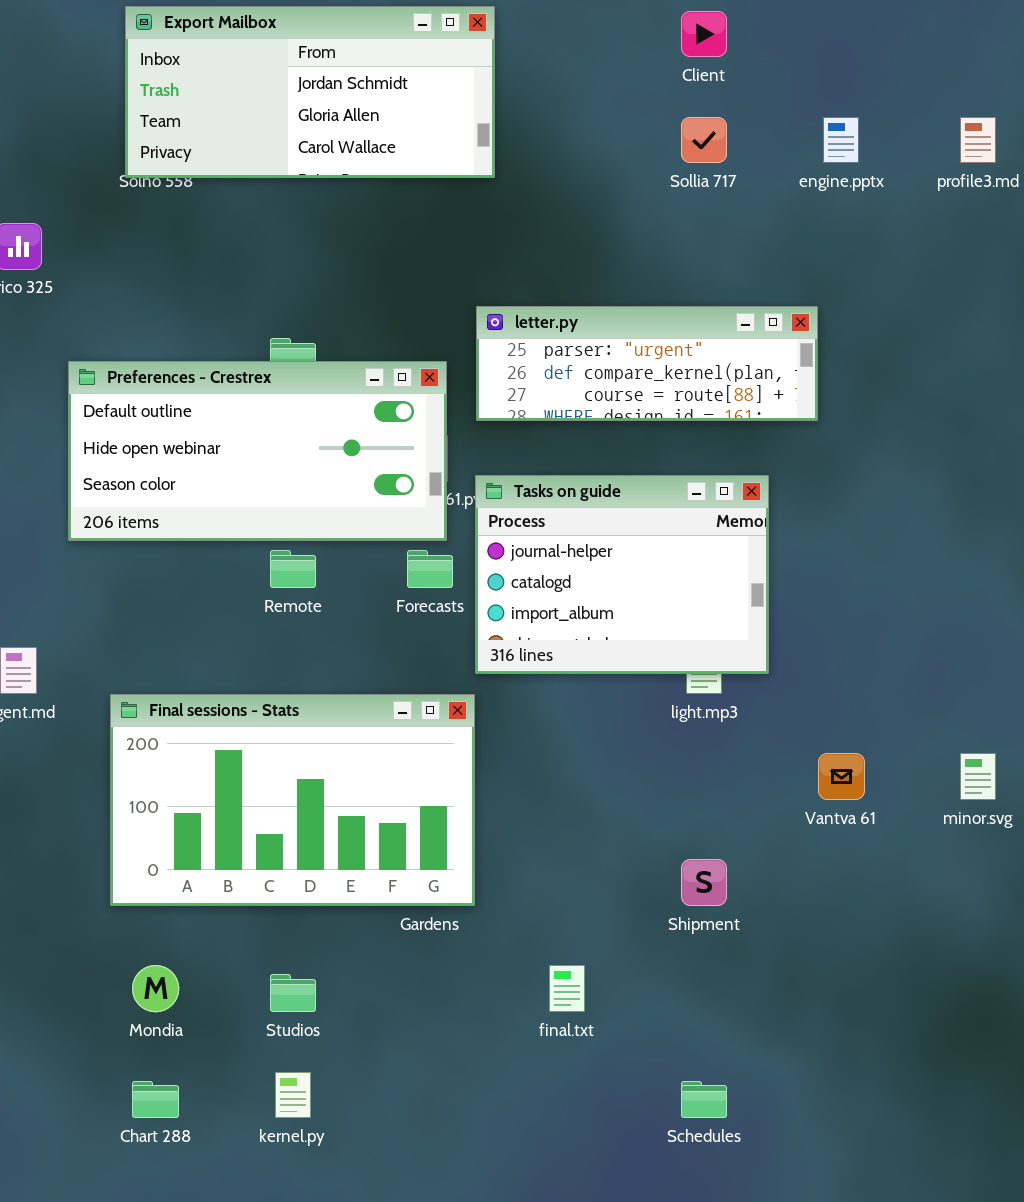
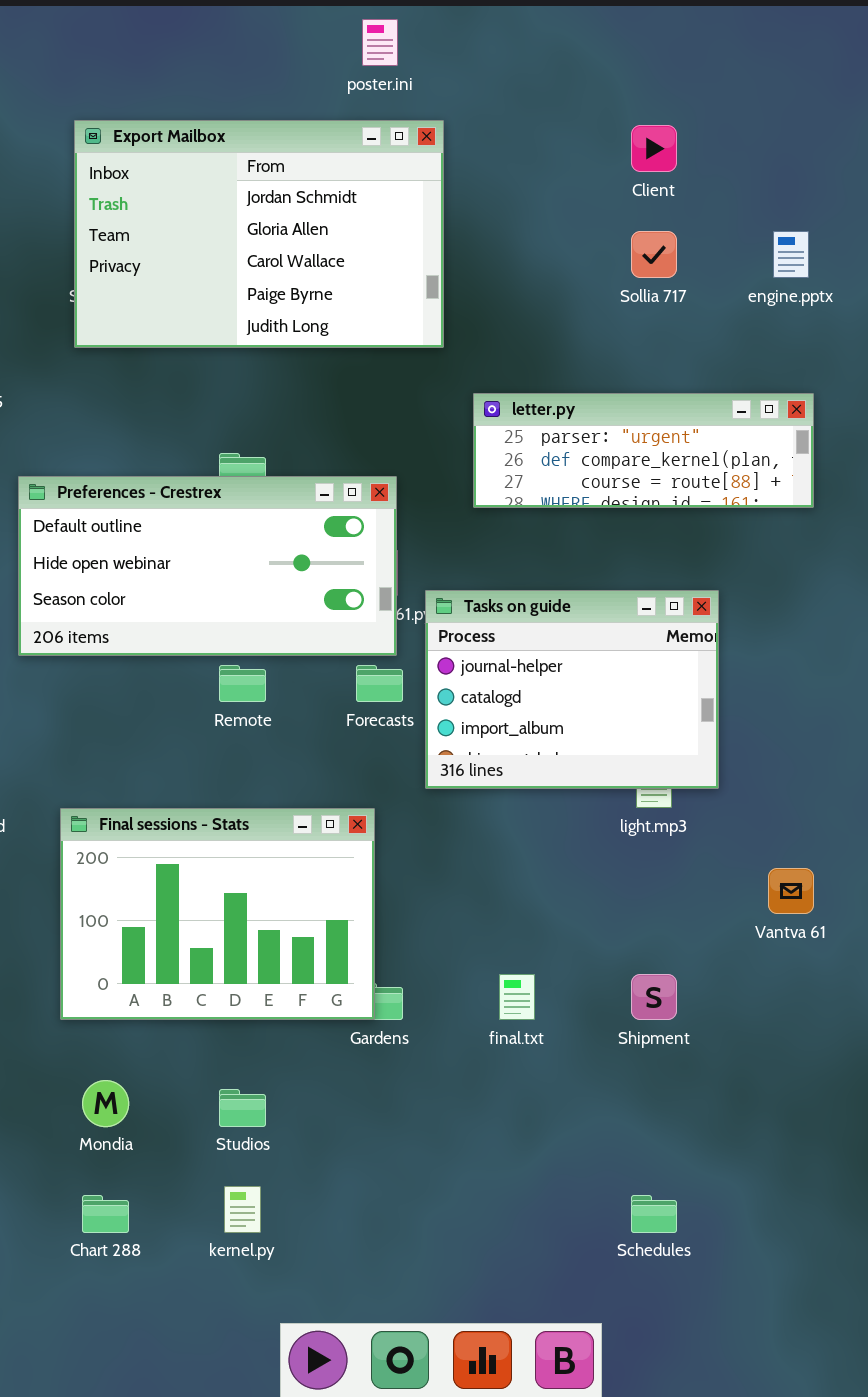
Export Mailbox: [125,6,495,178] -> [74,120,444,348], resized
letter.py: [476,306,818,421] -> [473,393,814,508], moved
Final sessions - Stats: [110,694,475,906] -> [60,808,375,1020], resized
final.txt: [549,965,585,1012] -> [499,974,535,1020], moved

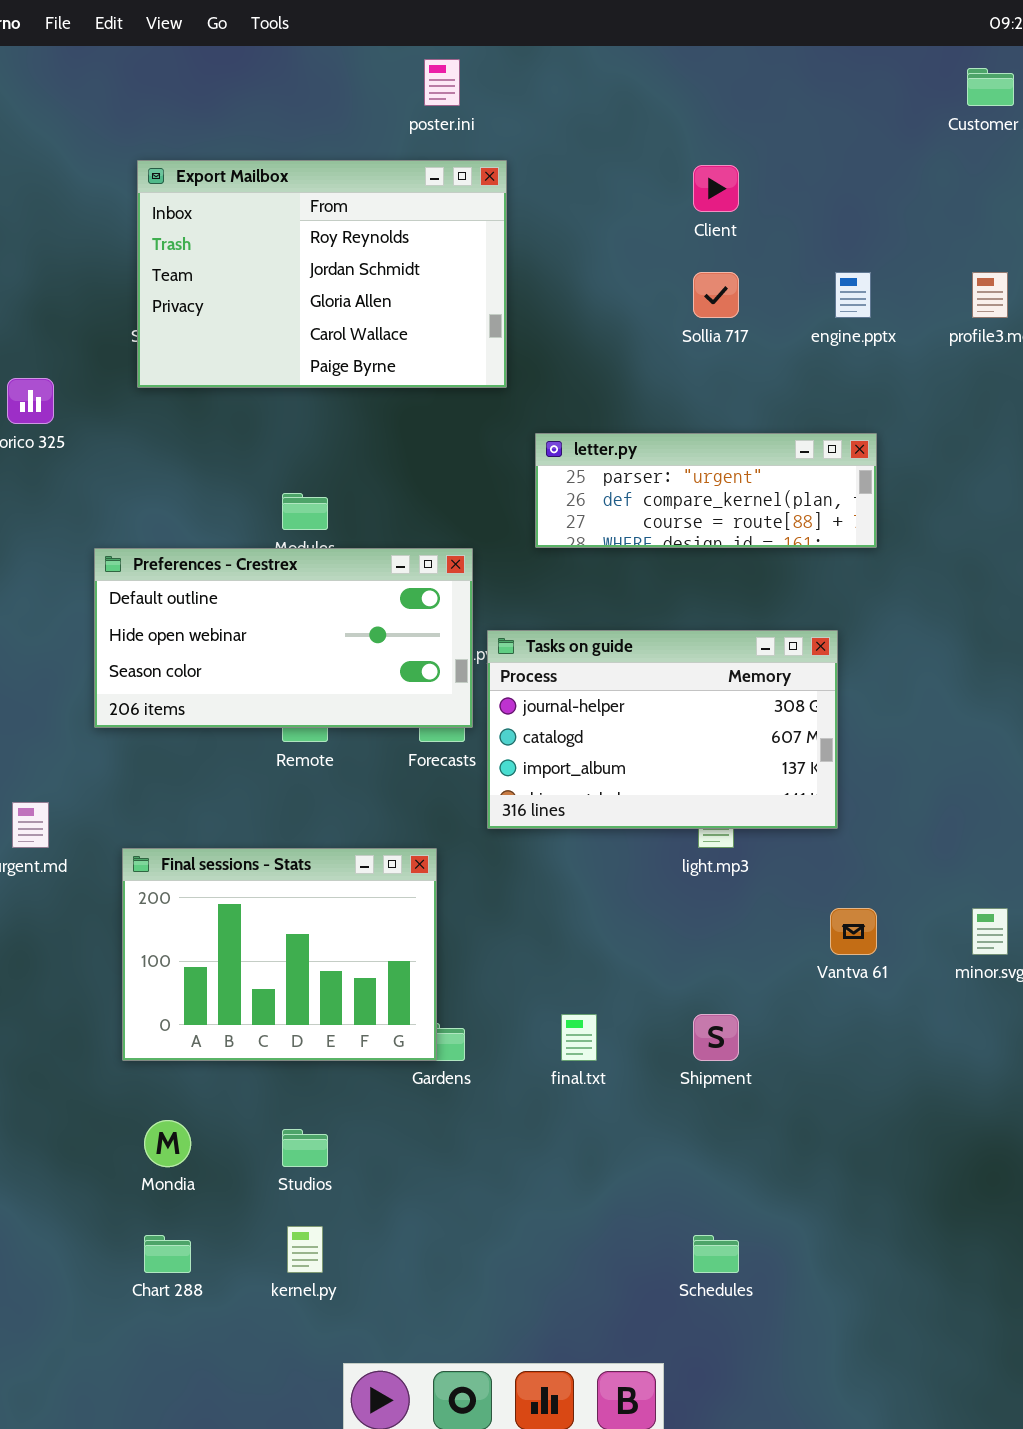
Export Mailbox: [74,120,444,348] -> [137,160,507,388], scrolled up 1 row
Preferences - Crestrex: [18,476,397,656] -> [94,548,473,728], moved
Tasks on guide: [425,590,719,789] -> [487,630,838,829], resized

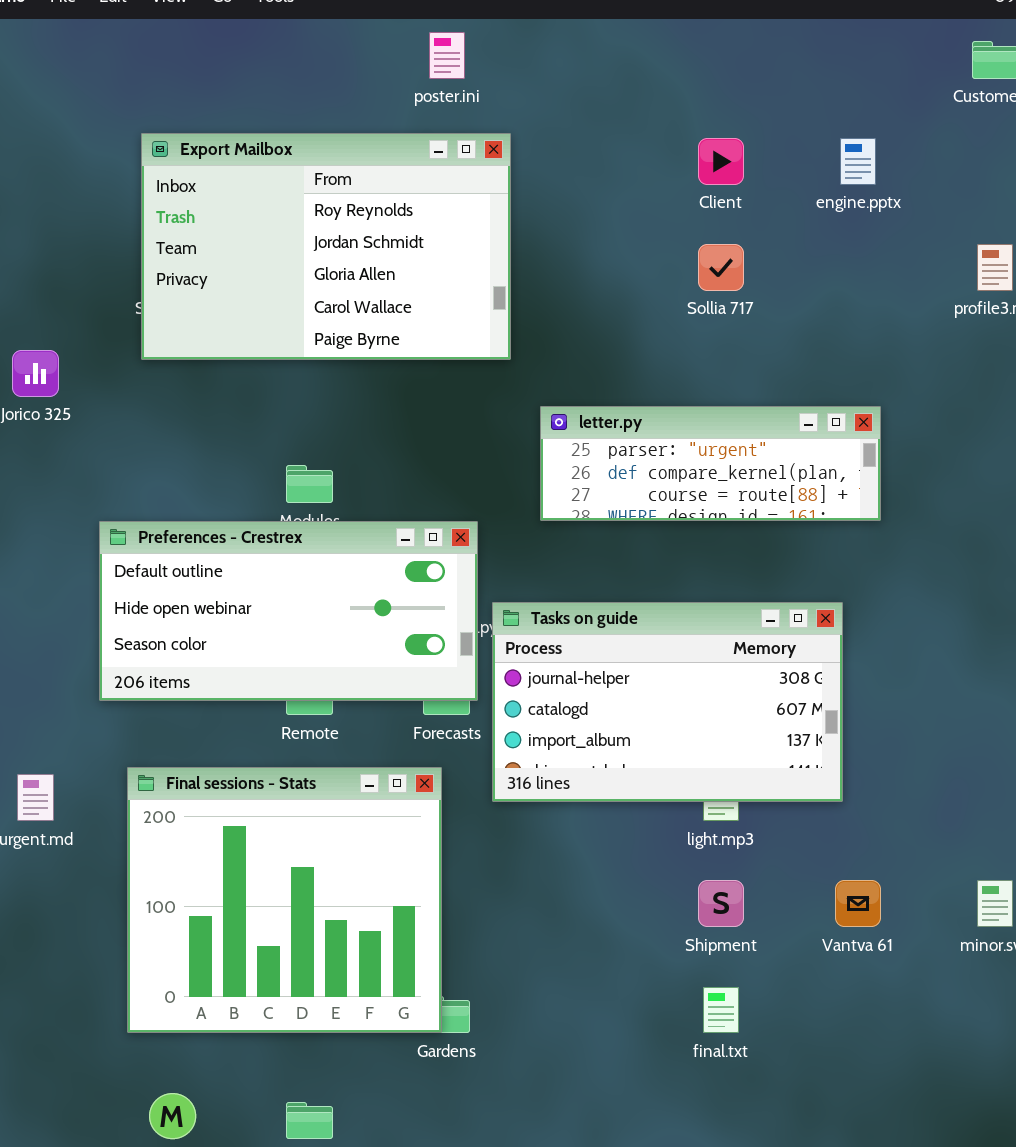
engine.pptx: [835,272,871,318] -> [840,138,876,185], moved
Final sessions - Stats: [122,848,437,1061] -> [127,767,442,1033], resized
final.txt: [561,1014,597,1061] -> [703,987,739,1033], moved
Shipment: [693,1014,739,1061] -> [698,880,744,927], moved

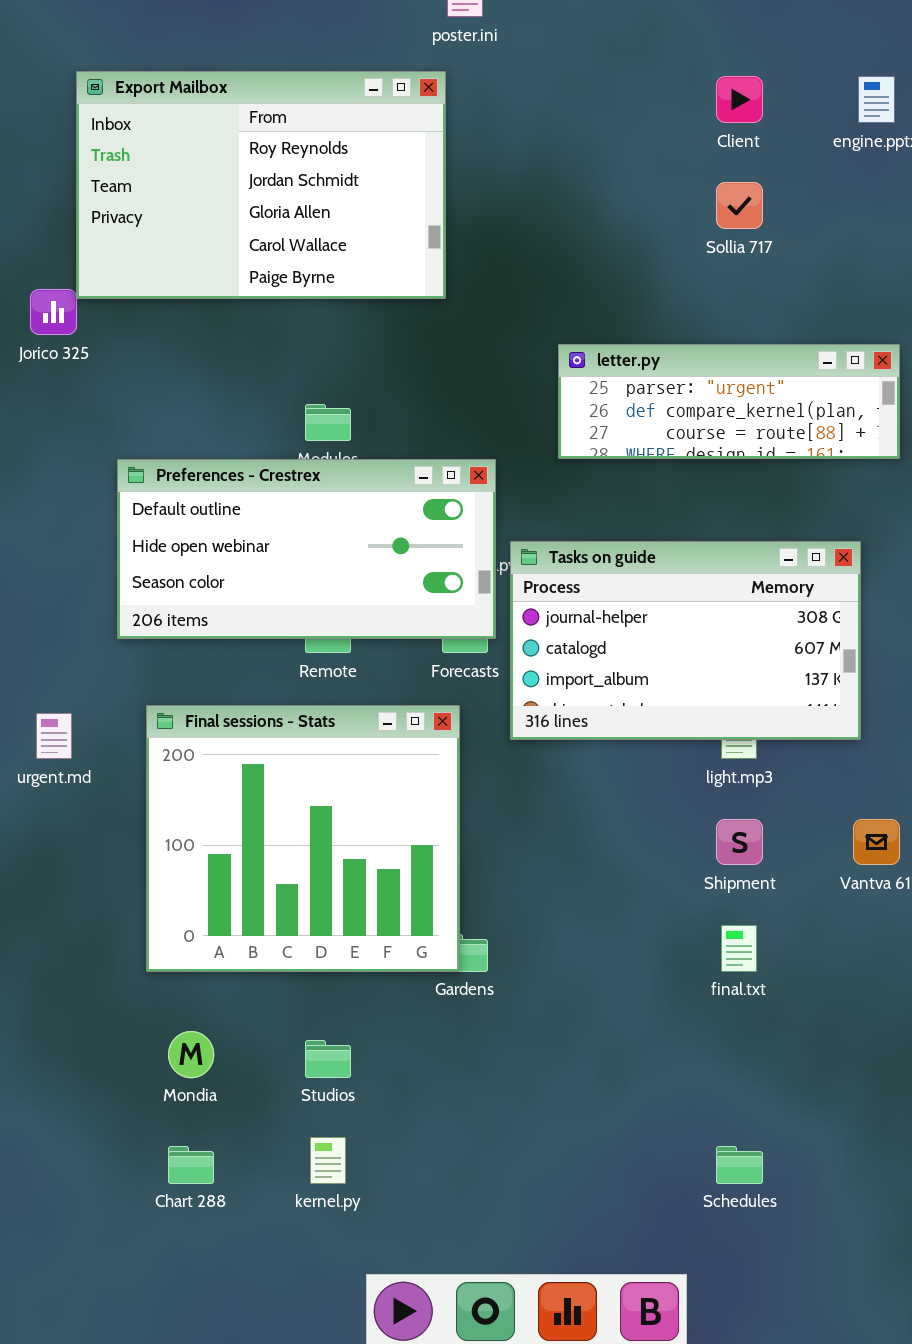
Export Mailbox: [141,133,511,360] -> [76,71,446,299], moved

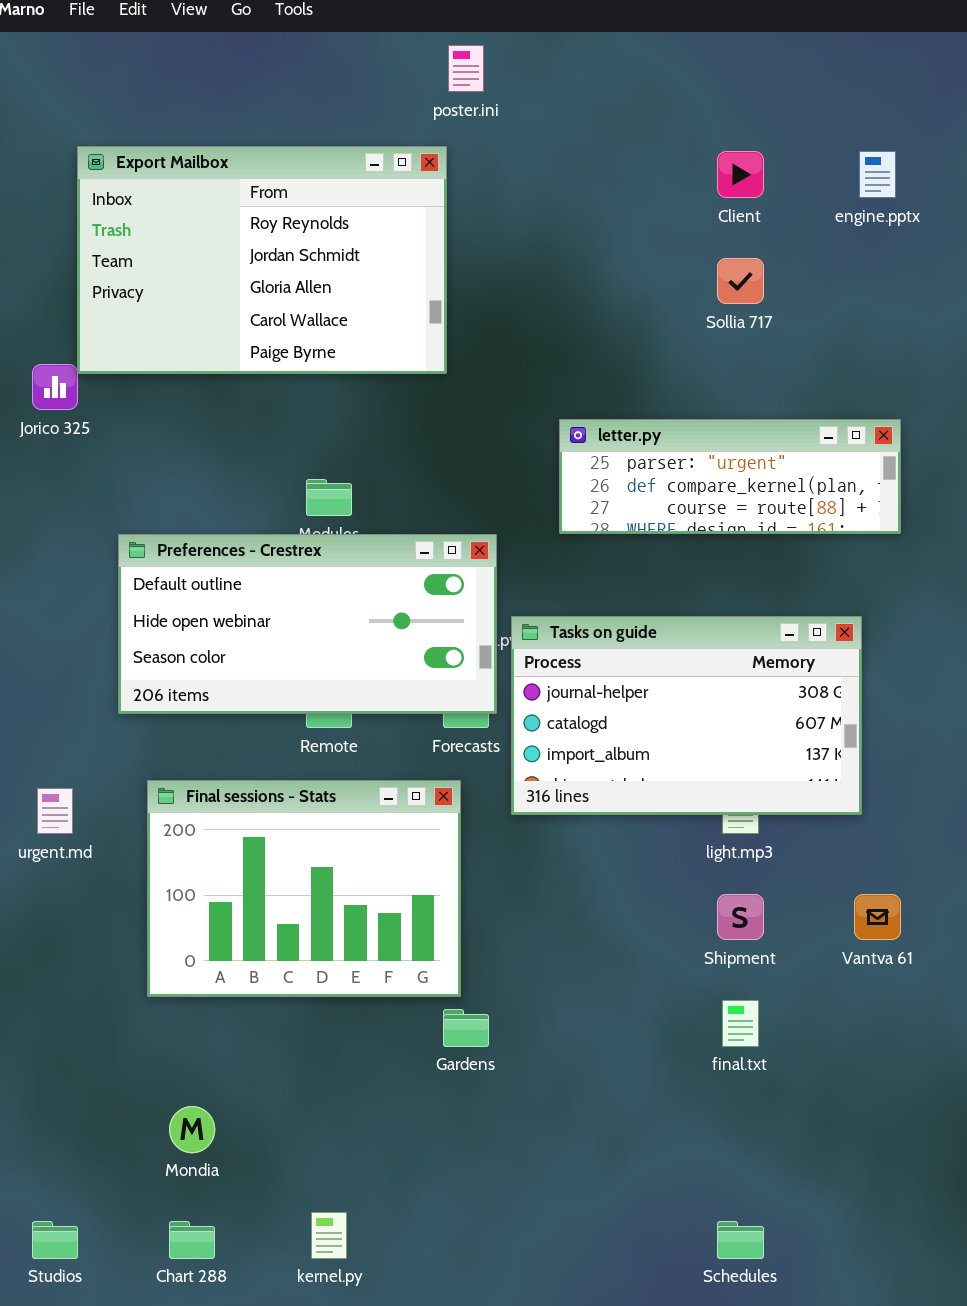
Final sessions - Stats: [146,705,460,972] -> [147,780,461,997], resized
Studios: [305,1040,351,1078] -> [32,1221,78,1259], moved

